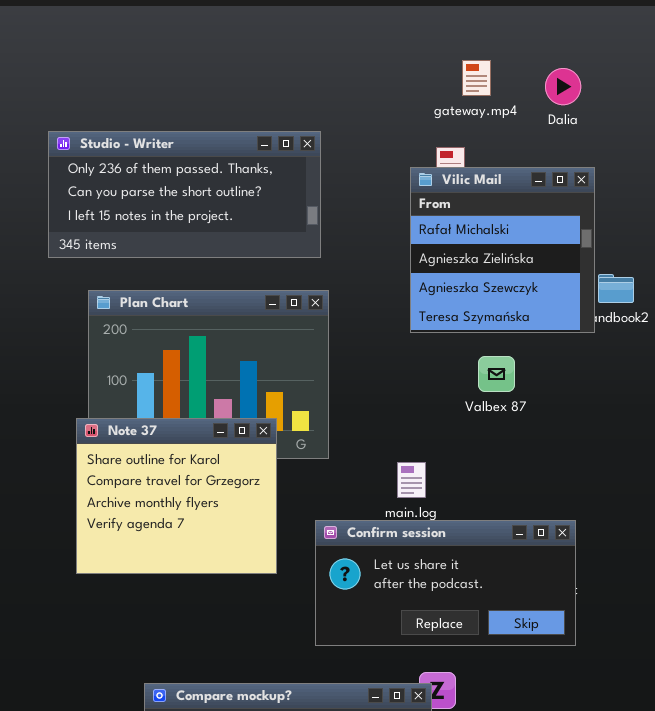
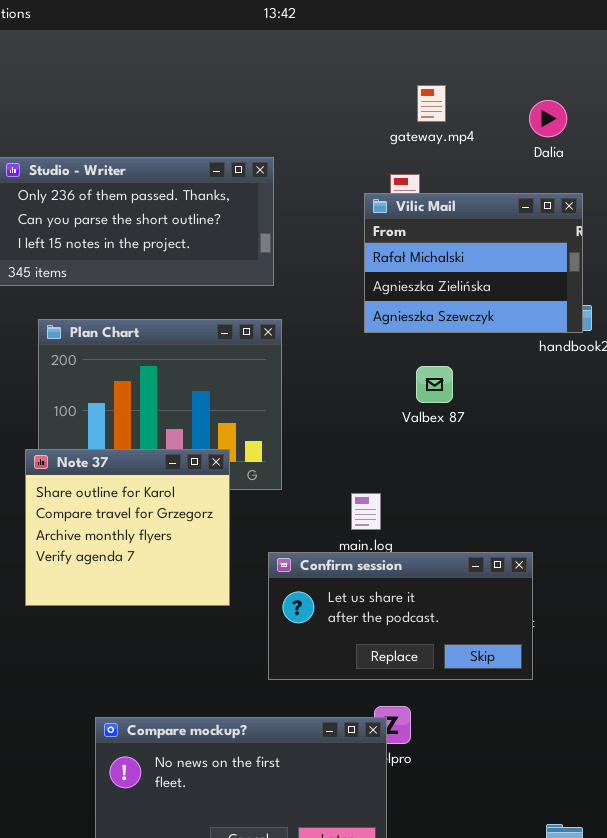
Dalia: [545,68,581,105] -> [529,100,567,137], moved
Vilic Mail: [410,167,595,333] -> [364,193,583,333], resized
Valbex 87: [478,356,515,392] -> [416,366,453,403], moved

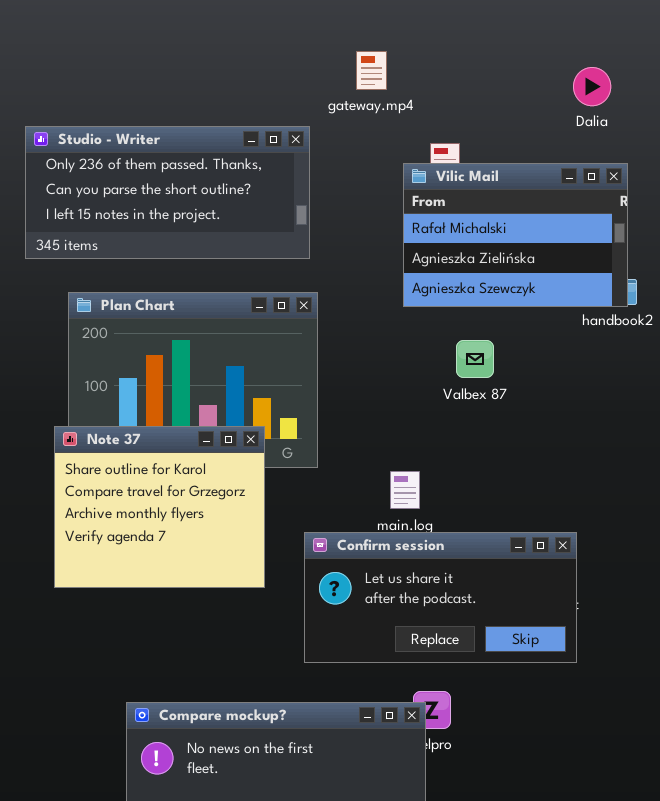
gateway.mp4: [417,85,446,122] -> [356,51,387,90], moved

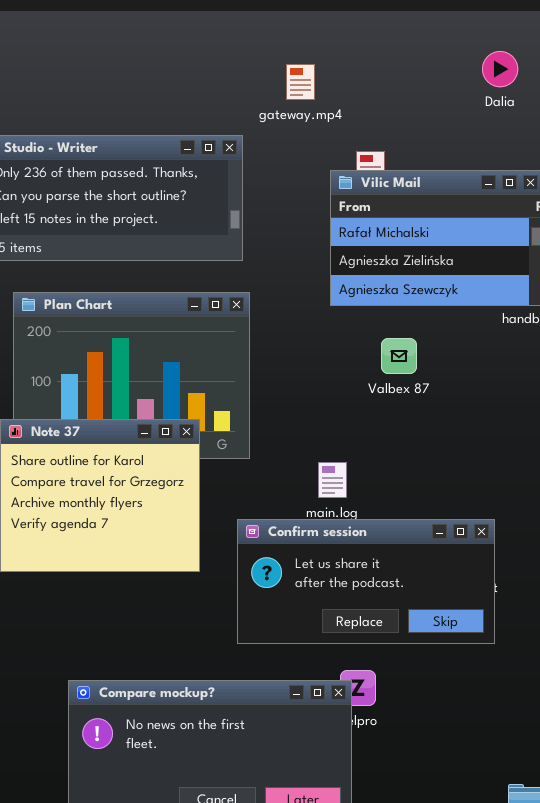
Dalia: [573,67,611,106] -> [482,51,518,87], moved

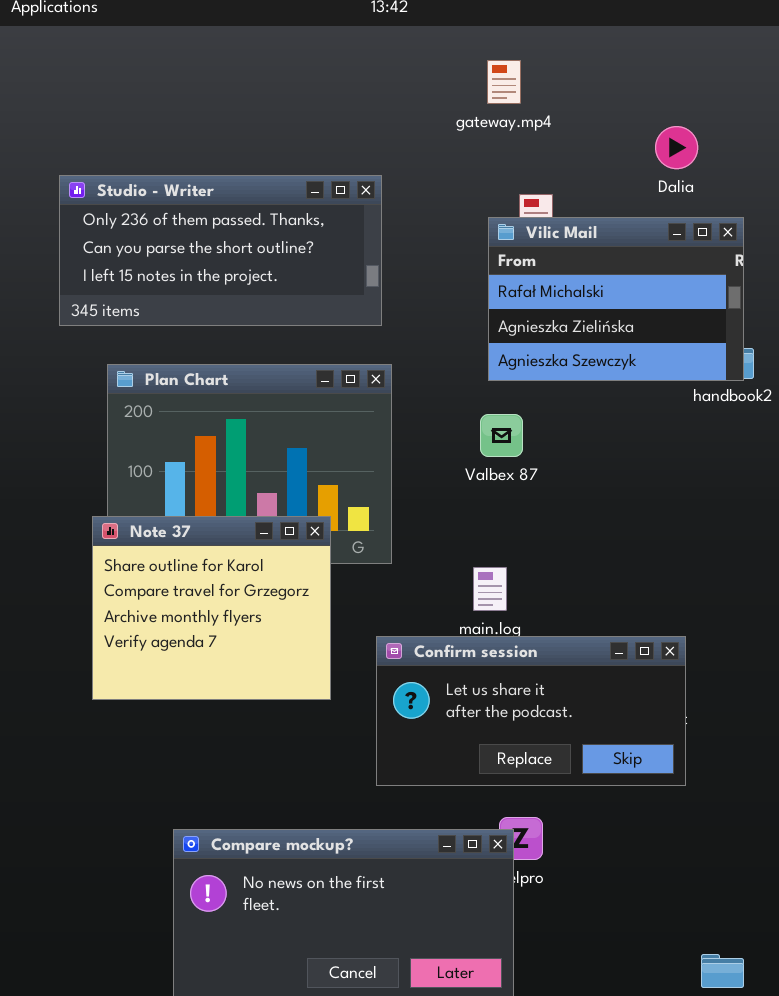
Dalia: [482,51,518,87] -> [655,126,698,169], moved
gateway.mp4: [286,64,315,100] -> [487,60,521,104], moved
Valbex 87: [381,338,417,374] -> [480,414,523,457], moved

